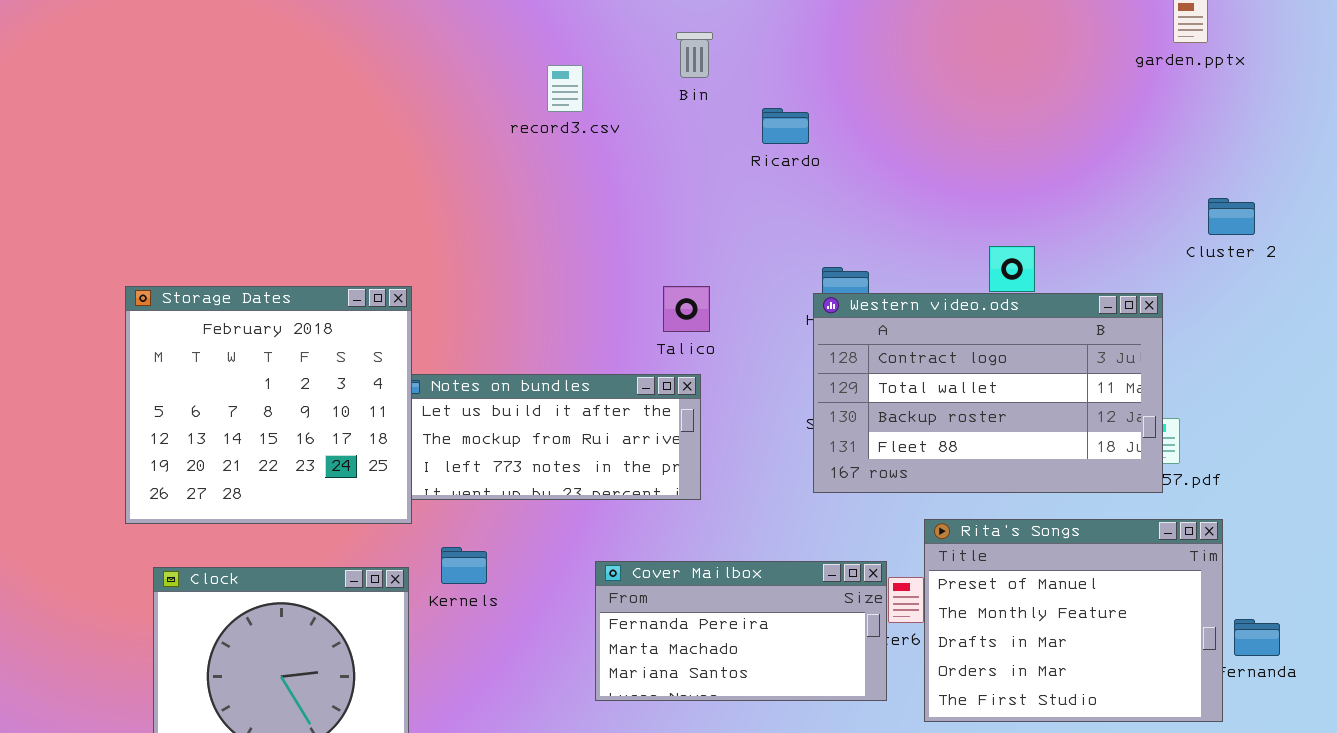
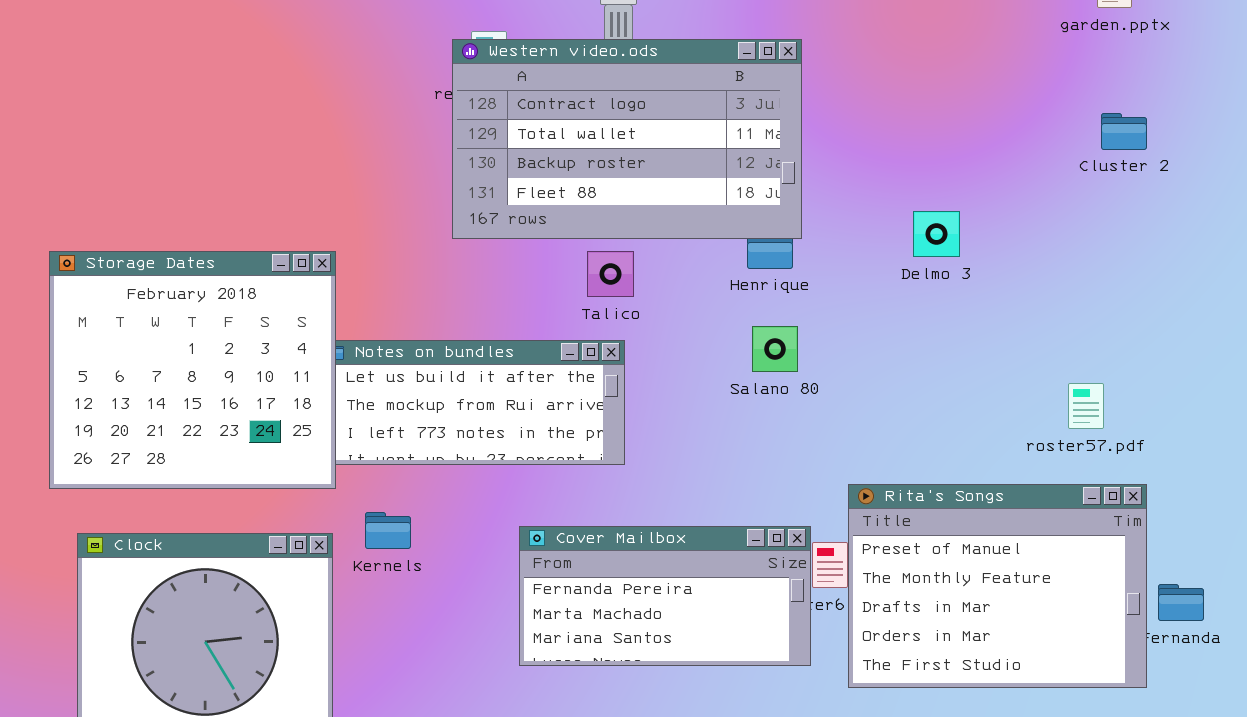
Cluster 2: [1208,198,1255,235] -> [1101,113,1147,150], moved
Western video.ods: [813,293,1163,493] -> [452,39,802,239], moved

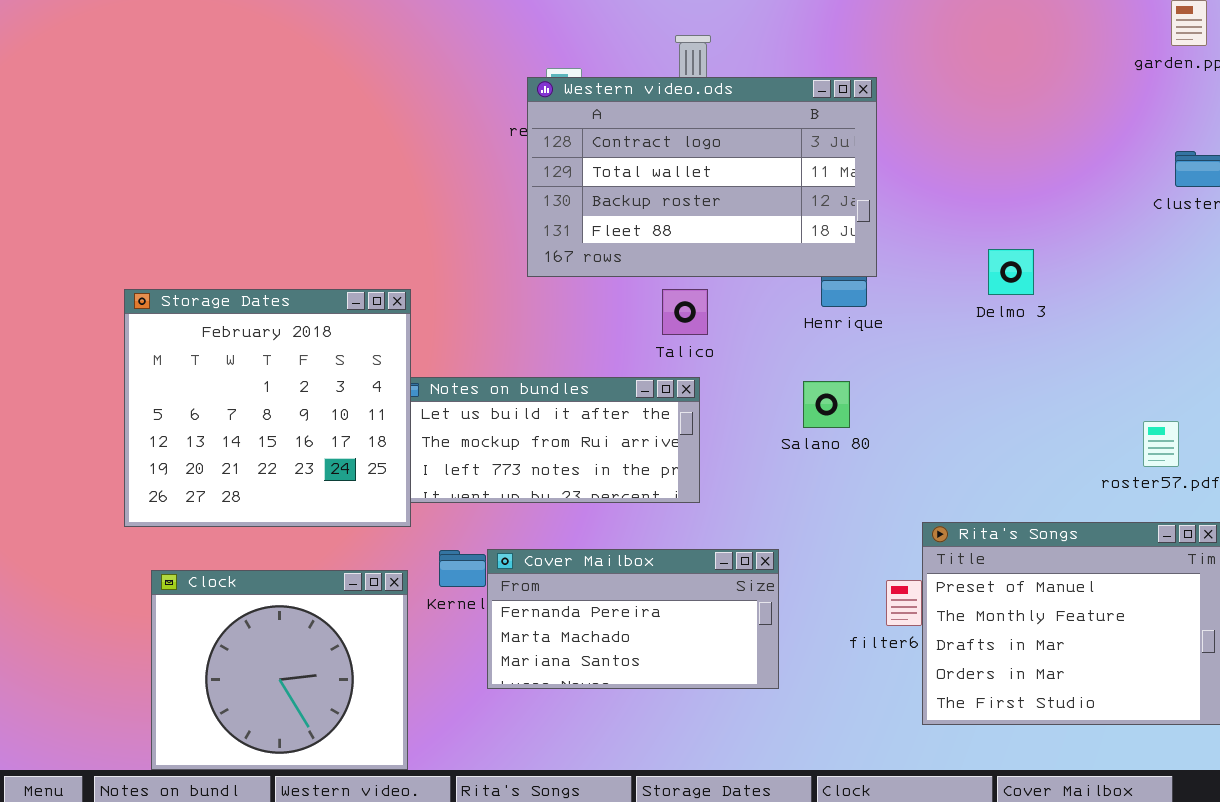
Salano 80: [752,326,798,372] -> [803,381,850,428], moved
Cover Mailbox: [519,526,811,666] -> [487,549,779,689], moved

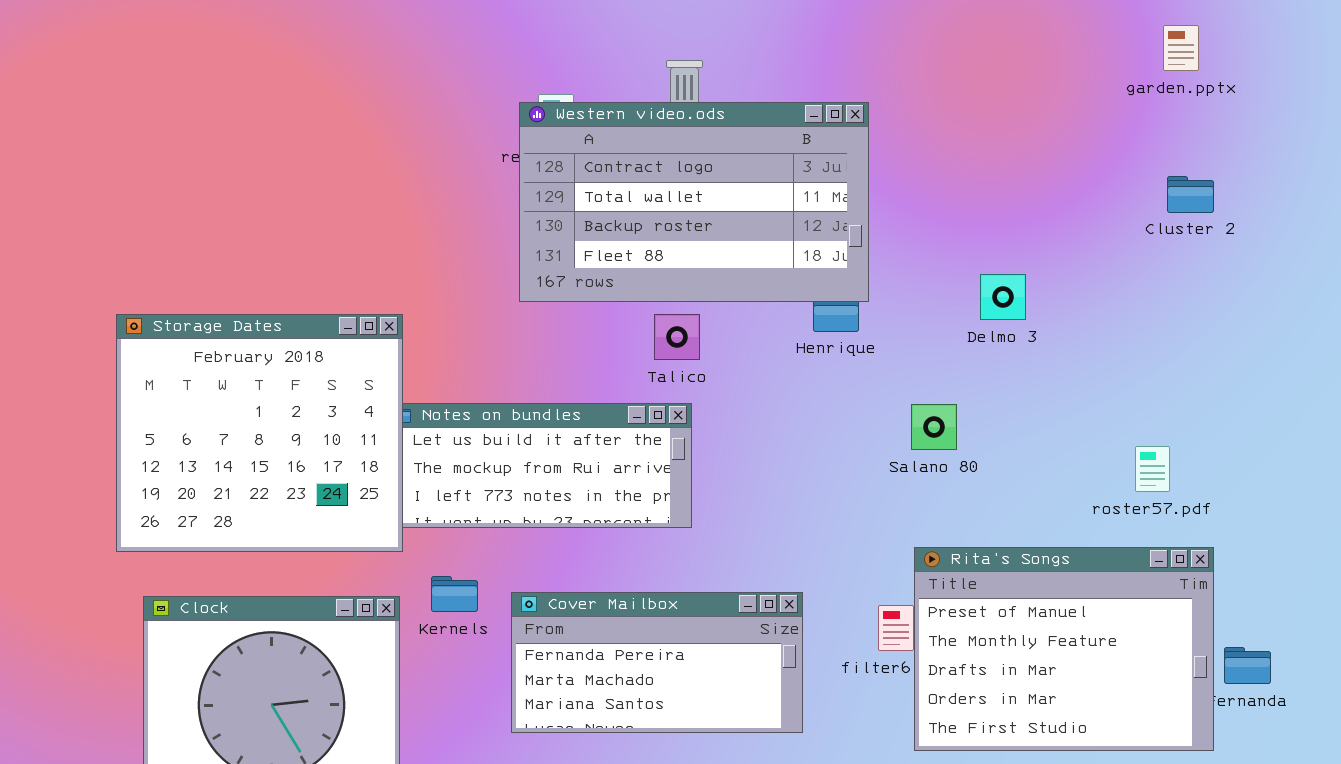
Salano 80: [803,381,850,428] -> [911,404,957,450], moved
Cover Mailbox: [487,549,779,689] -> [511,592,803,733], moved

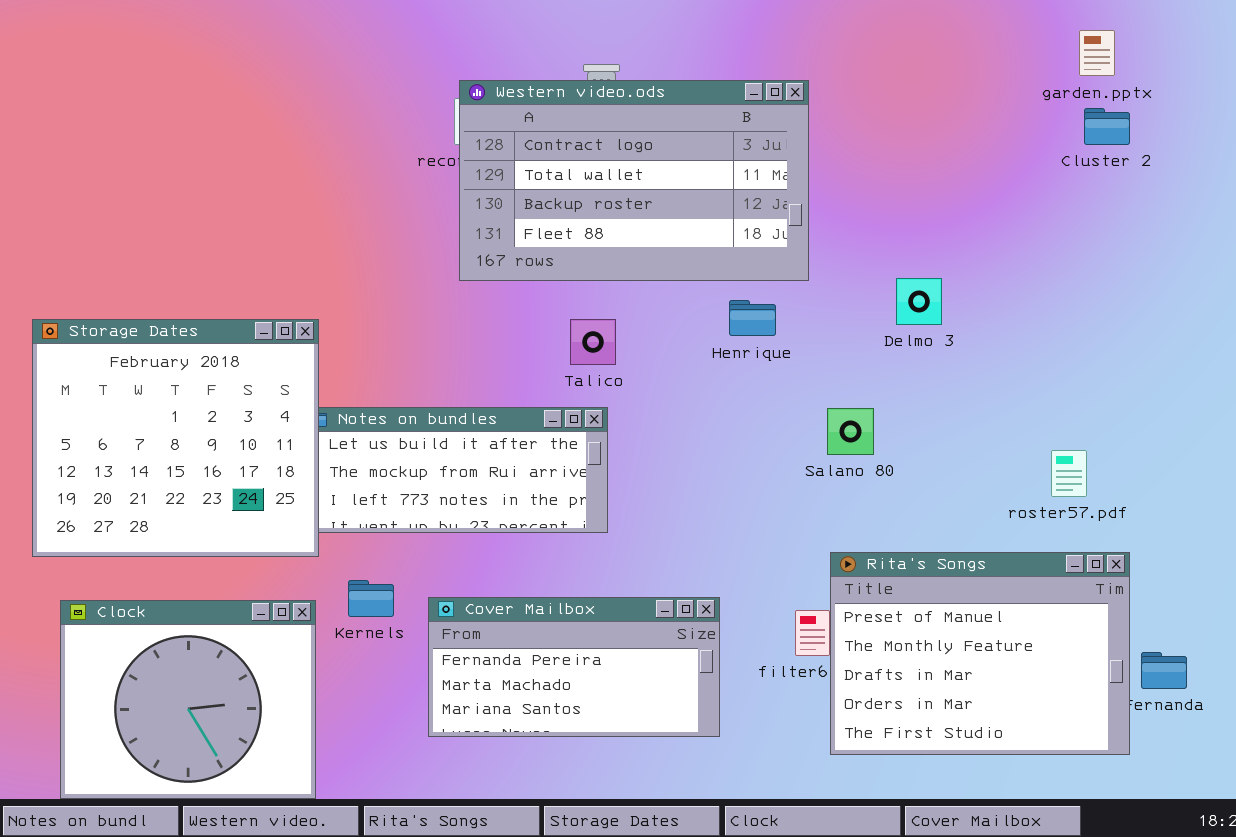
Western video.ods: [519,102,869,302] -> [459,80,809,281], moved
Cluster 2: [1167,176,1214,213] -> [1084,108,1130,145], moved

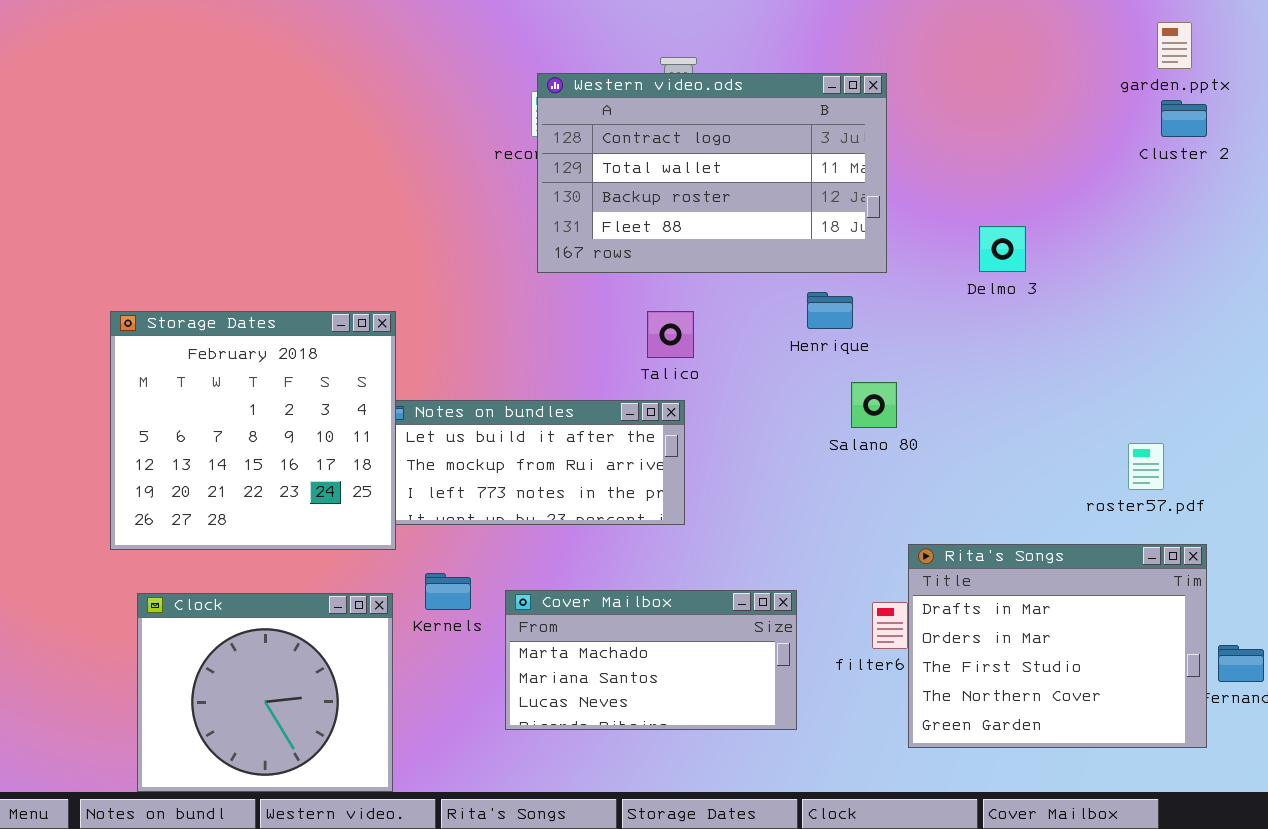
Delmo 3: [896,278,942,325] -> [979,226,1026,272], moved
Salano 80: [827,408,874,455] -> [851,382,897,428], moved
Rita's Songs: [830,552,1130,755] -> [908,544,1207,748], scrolled down 2 rows
Cover Mailbox: [428,597,720,737] -> [505,590,797,730], scrolled down 1 row

